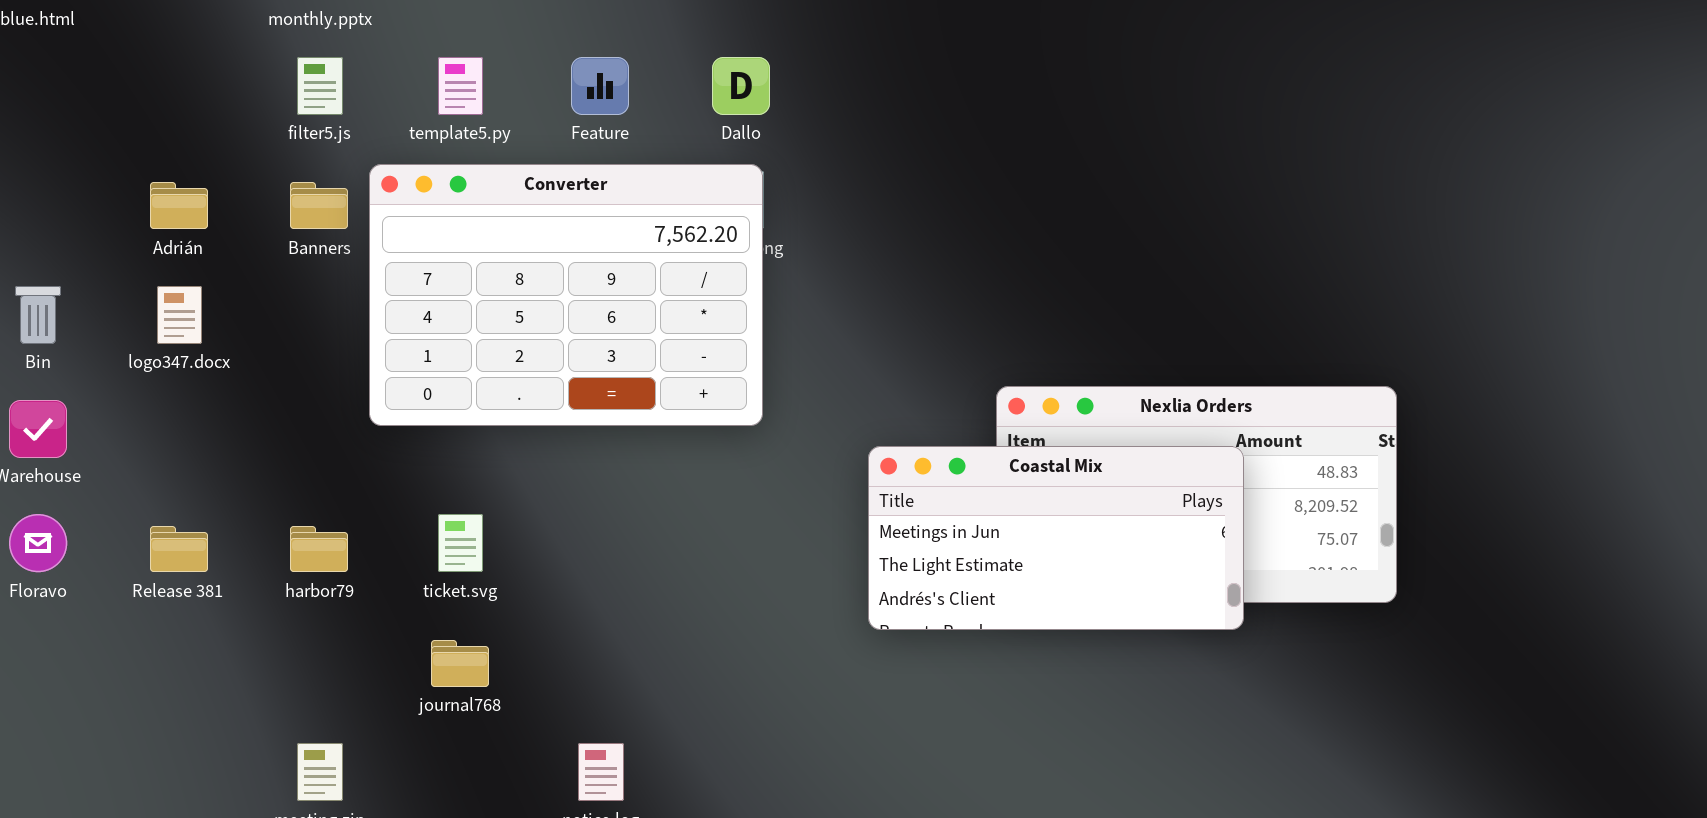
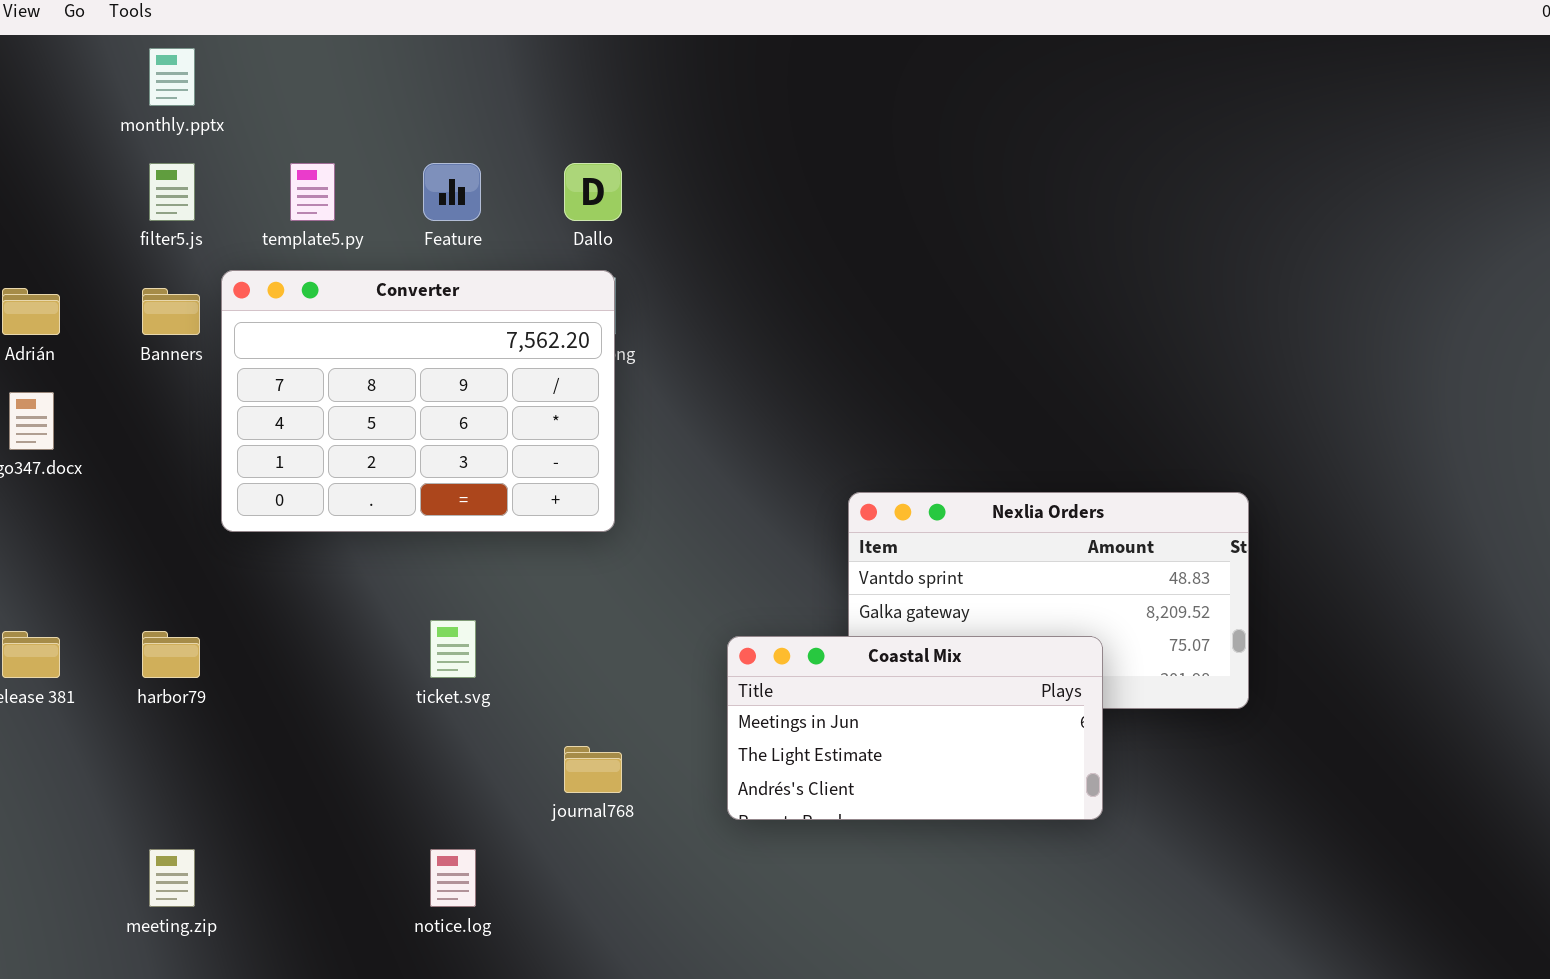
Coastal Mix: [868,446,1244,630] -> [727,636,1103,820], moved
ticket.svg: [438,514,483,572] -> [430,620,476,678], moved
journal768: [431,640,489,687] -> [564,746,622,793], moved

